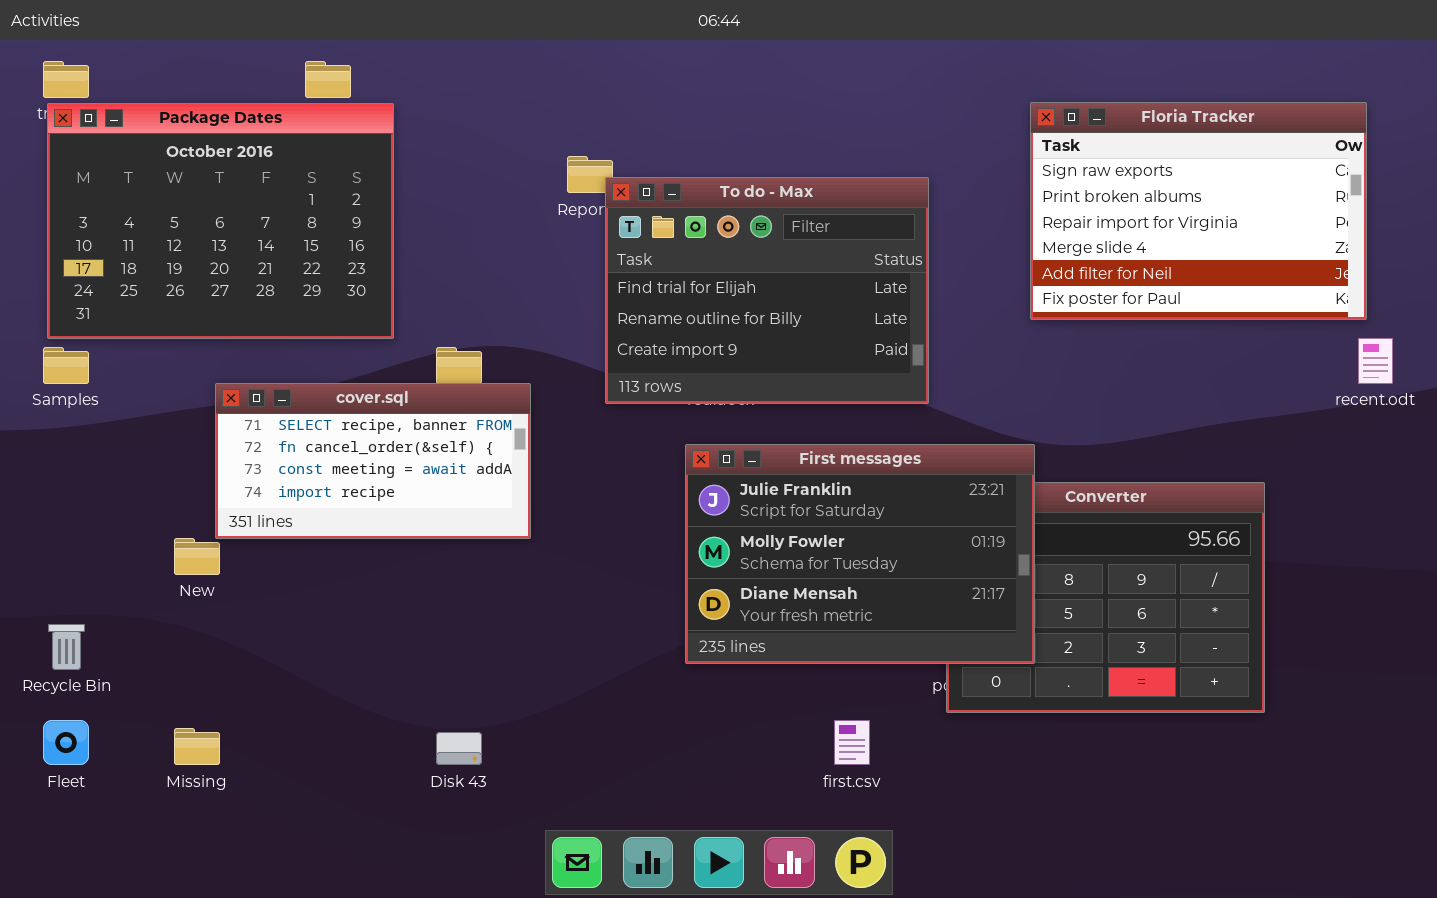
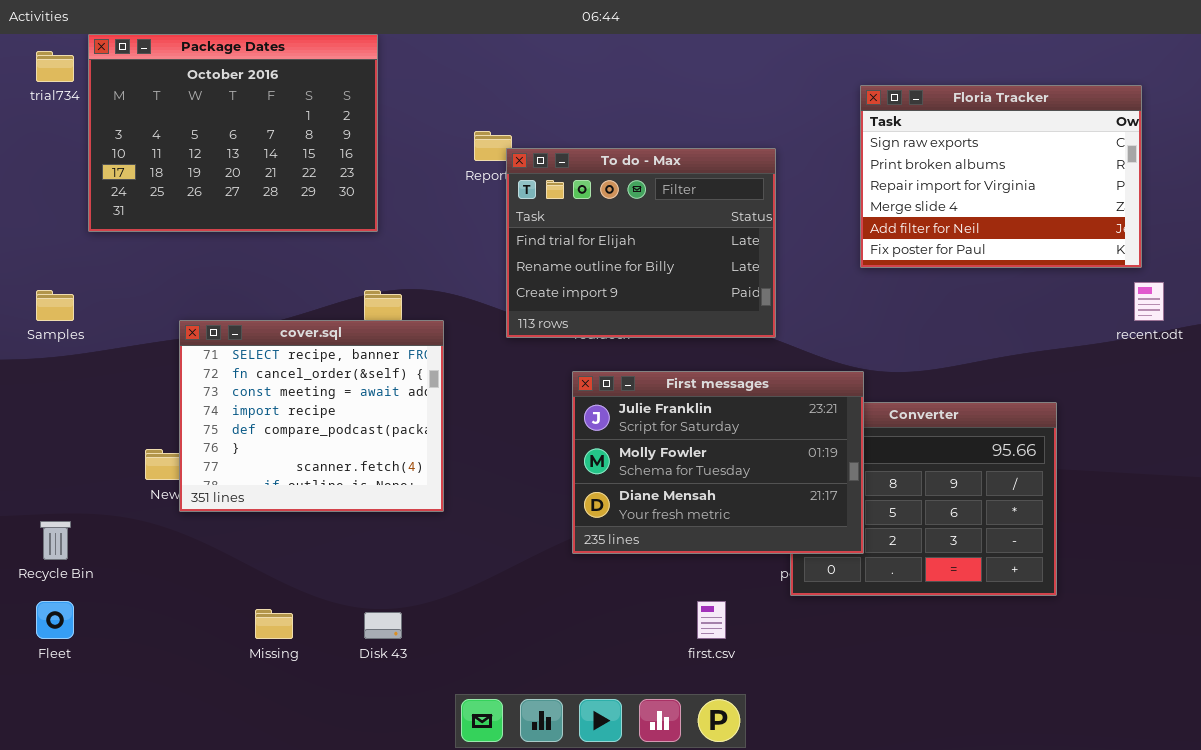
Package Dates: [47,103,394,339] -> [88,34,378,232], moved
cover.sql: [215,383,531,539] -> [179,320,444,512], resized
Missing: [174,728,220,765] -> [255,609,293,639], moved

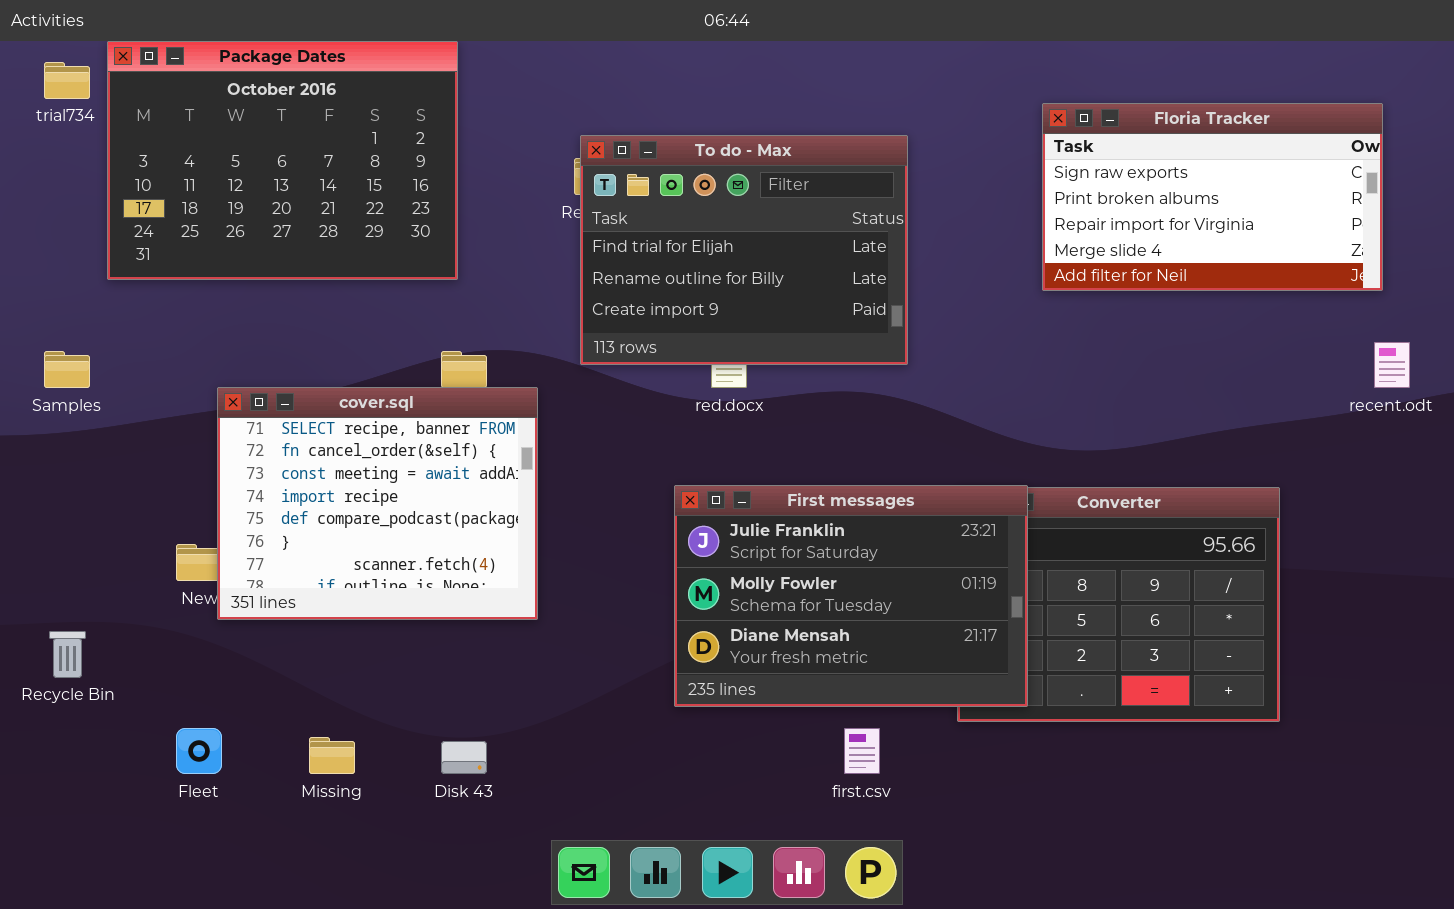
Floria Tracker: [860,85,1142,268] -> [1042,103,1383,291], resized
To do - Max: [506,148,776,338] -> [580,135,908,365], moved
First messages: [572,371,864,554] -> [674,485,1028,707], moved
Fleet: [36,601,74,639] -> [176,728,222,774], moved

